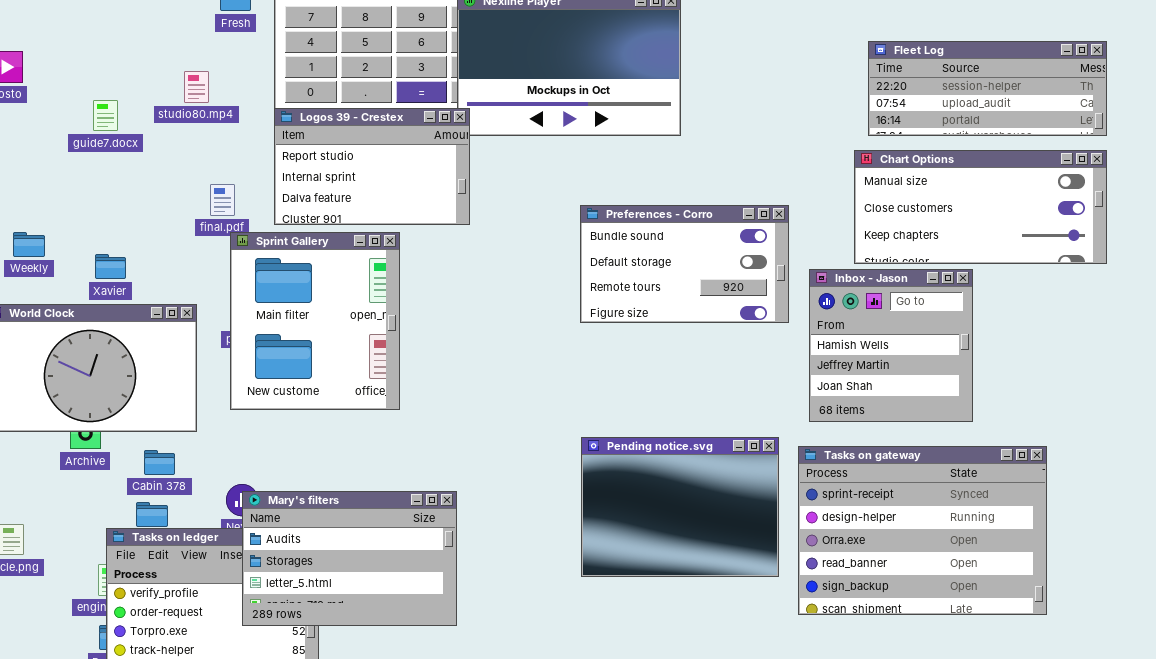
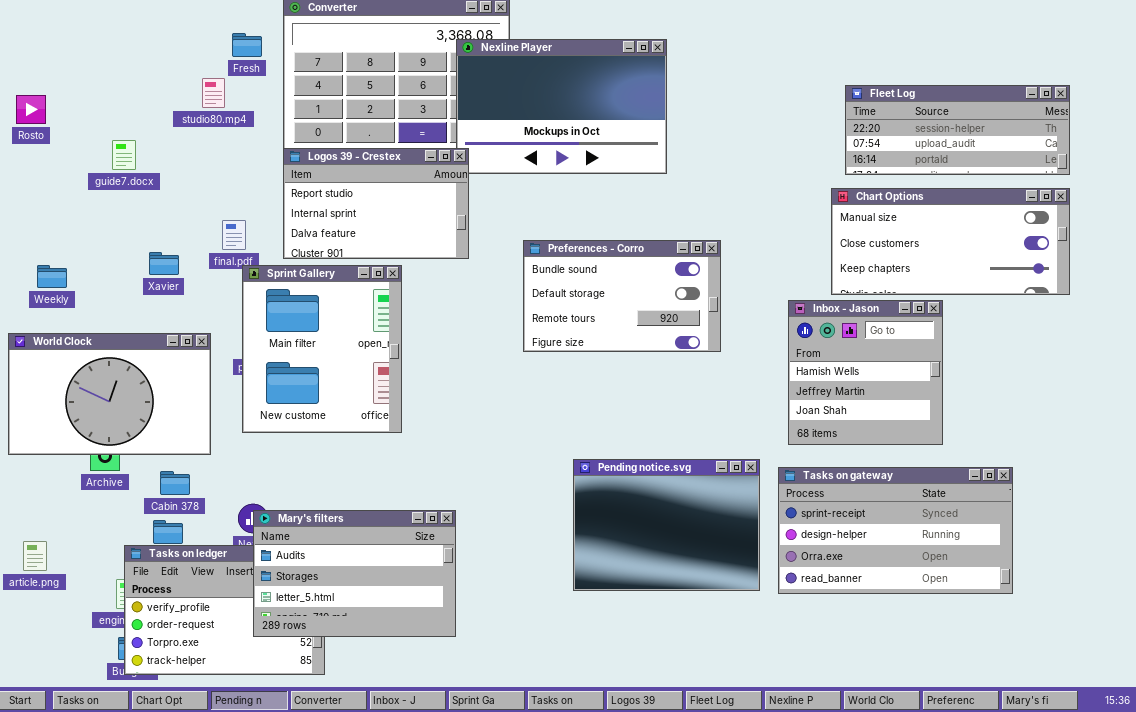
studio80.mp4: [184,71,209,103] -> [202,78,225,108], moved
Preferences - Corro: [580,205,789,323] -> [523,240,721,352], moved
Xavier: [95,254,126,279] -> [149,252,179,275], moved
Tasks on gateway: [798,446,1047,615] -> [778,467,1013,594], resized

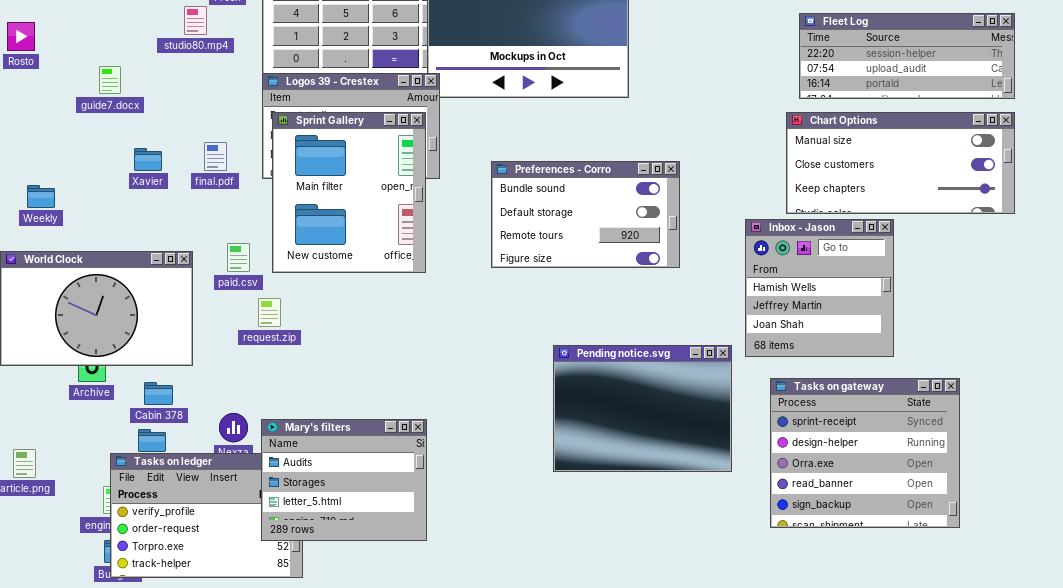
Xavier: [149,252,179,275] -> [134,148,162,171], moved
Sprint Gallery: [242,265,402,433] -> [272,112,426,273], moved
Pending notice.svg: [573,459,760,591] -> [553,345,732,472], moved
Tasks on gateway: [778,467,1013,594] -> [770,378,960,528], resized
Mary's filters: [253,510,456,637] -> [261,419,427,541], resized

